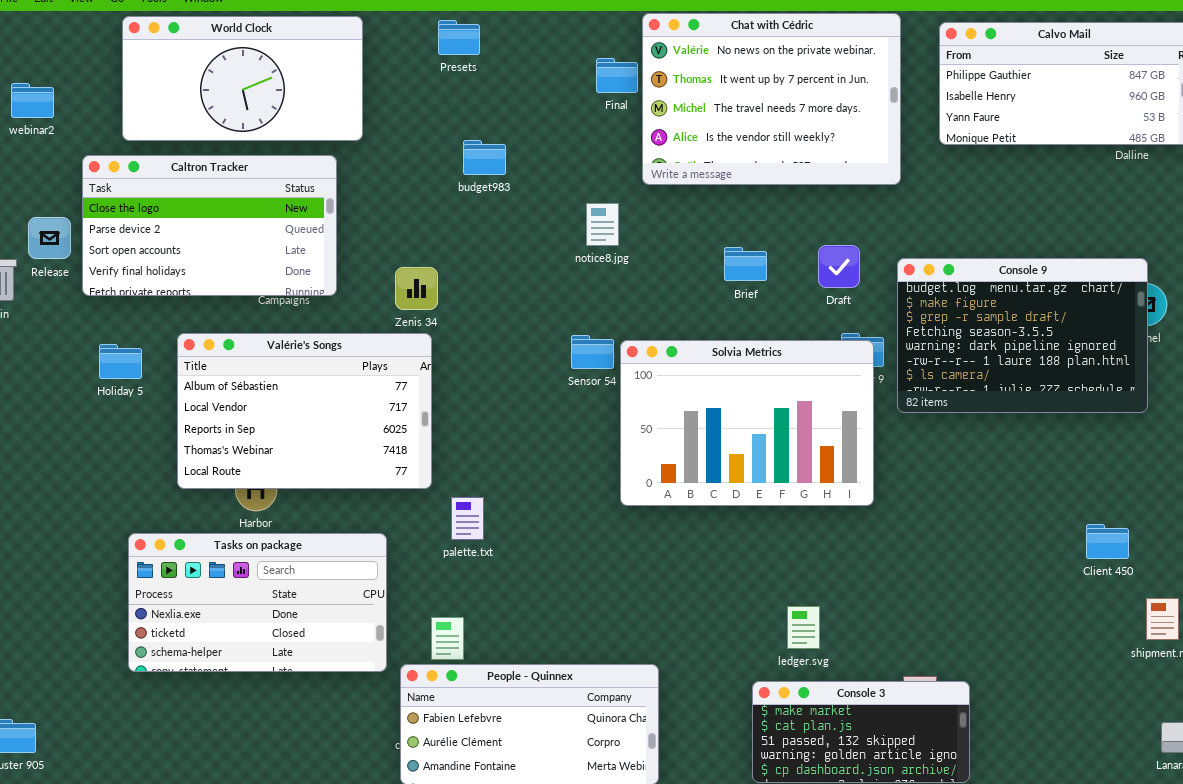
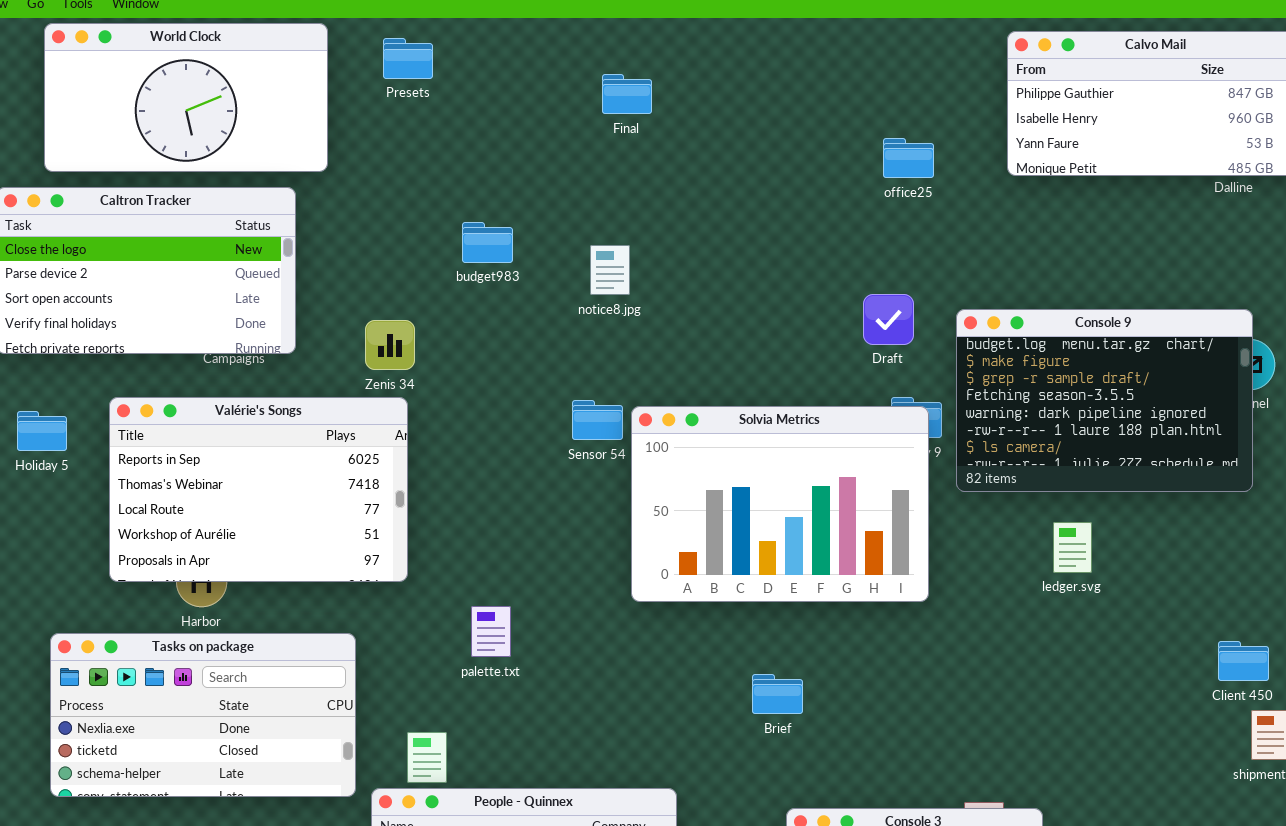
Chat with Cédric: [642,13,901,185] -> none, closed
Presets: [438,20,480,55] -> [383,38,433,79], moved
budget983: [463,140,506,175] -> [462,222,513,263], moved
Brief: [724,247,767,281] -> [752,674,803,714], moved
Valérie's Songs: [177,333,432,489] -> [109,397,408,582], scrolled down 2 rows
palette.txt: [451,497,484,540] -> [471,606,511,657], moved
Client 450: [1086,524,1129,559] -> [1218,641,1269,681], moved
ledger.svg: [787,606,820,649] -> [1053,522,1092,573], moved

